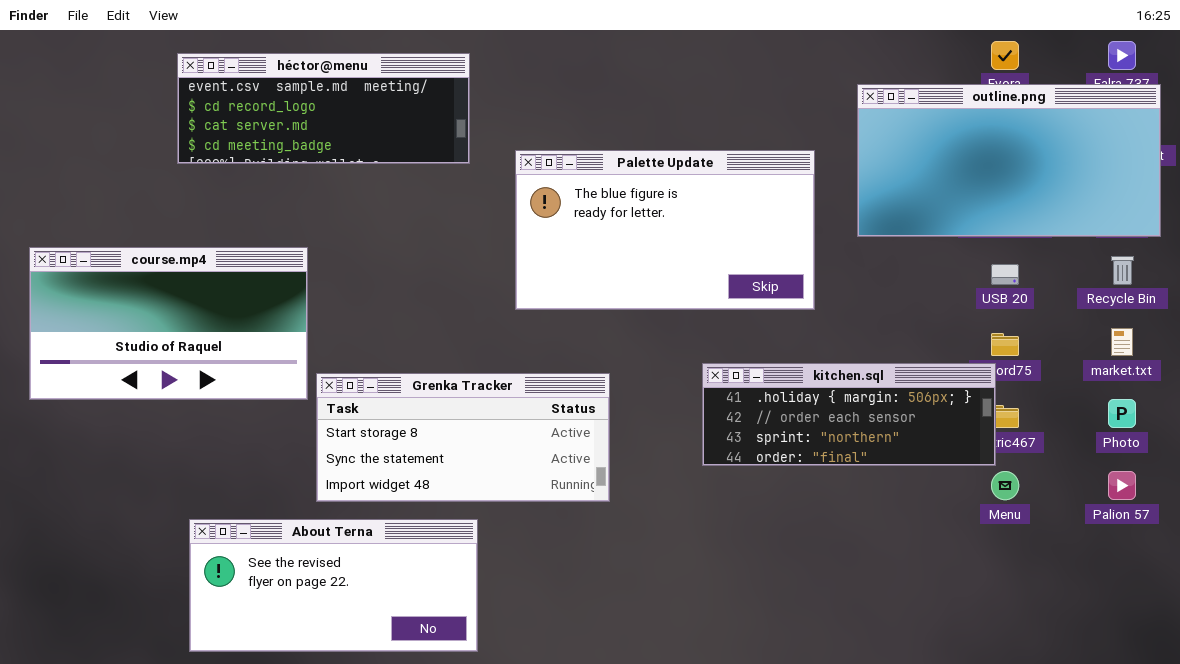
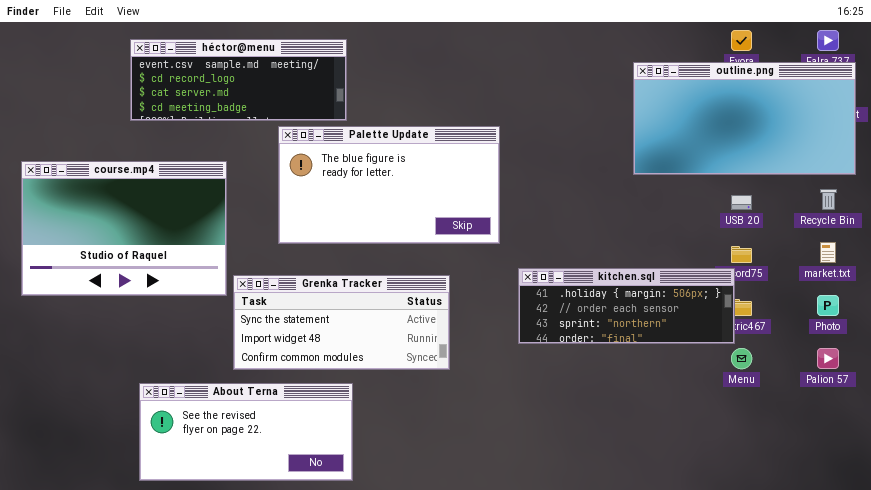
Palette Update: [515,150,815,310] -> [278,126,500,244], moved
course.mp4: [29,247,308,400] -> [21,161,227,296], resized
Grenka Tracker: [316,373,610,502] -> [233,275,450,370], scrolled down 1 row

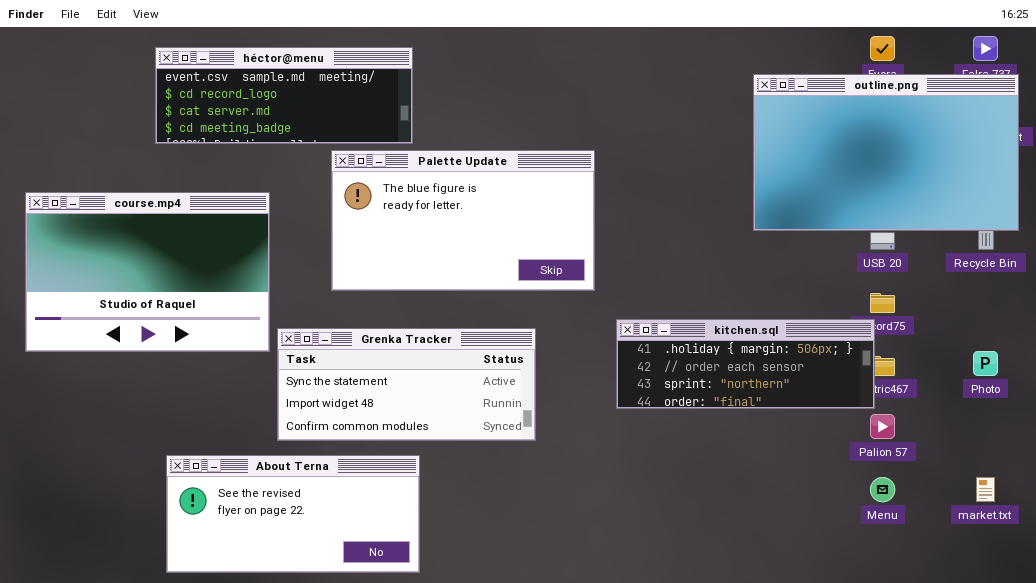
outline.png: [633,62,856,175] -> [753,74,1019,231], resized
market.txt: [820,242,836,263] -> [976,477,995,502], moved
Menu: [731,348,752,369] -> [870,477,895,502], moved
Palion 57: [817,348,839,369] -> [870,414,895,439], moved

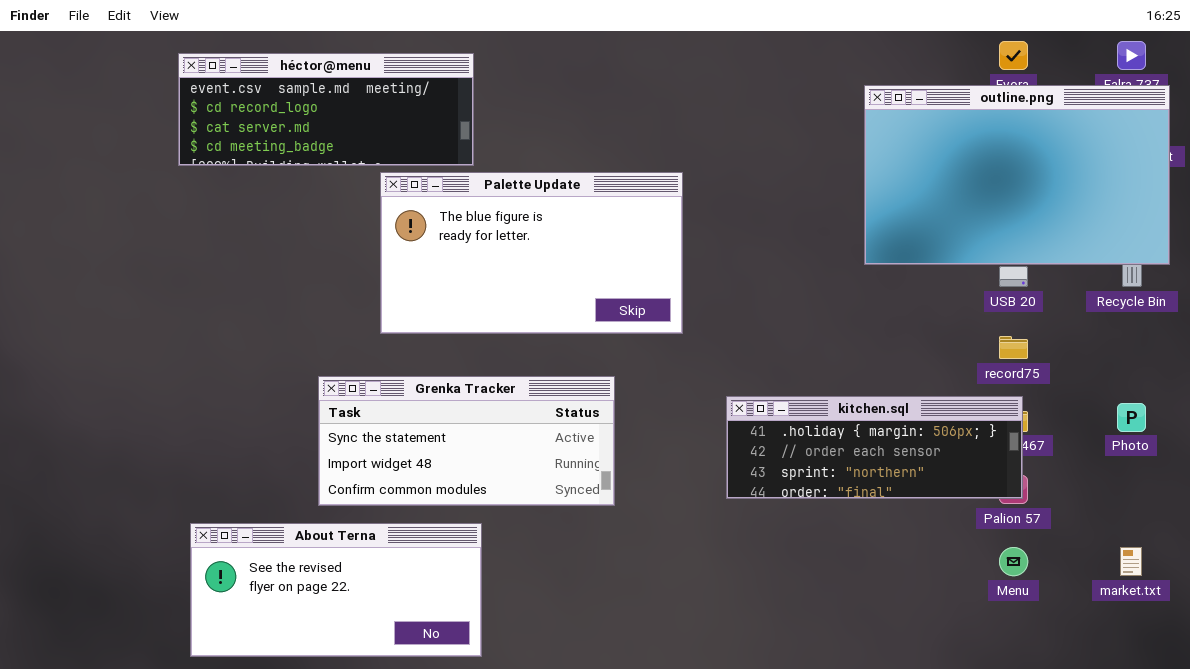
course.mp4: [25,192,270,352] -> none, closed
kitchen.sql: [616,319,875,409] -> [726,396,1023,499], moved

